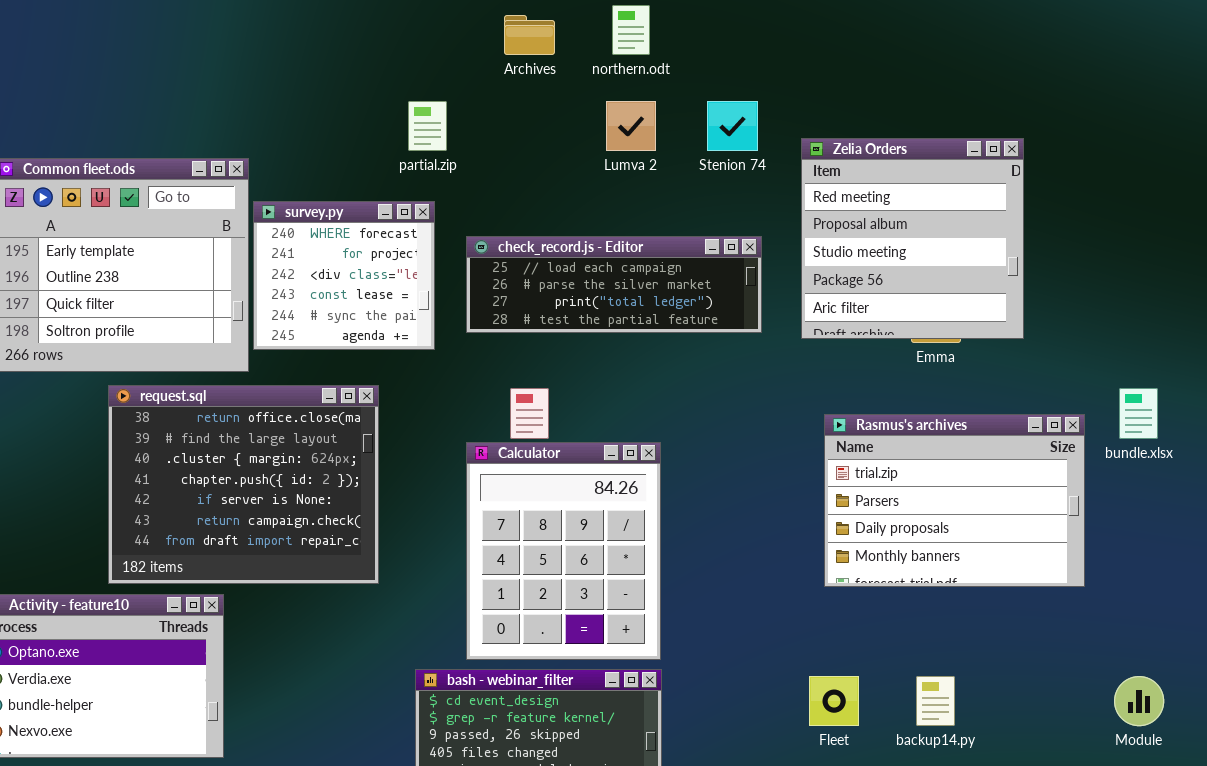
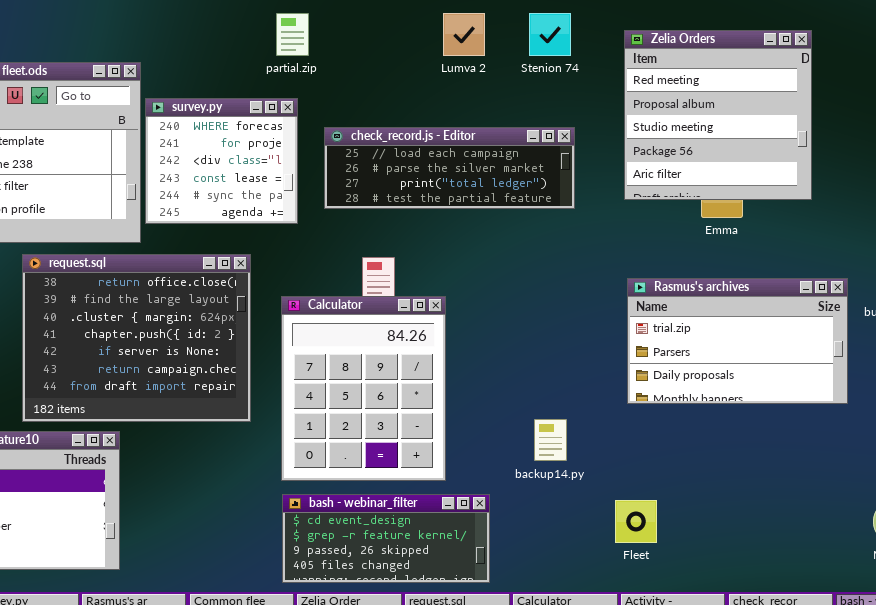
Zelia Orders: [801,138,1024,339] -> [624,30,812,200], moved
Rasmus's archives: [824,414,1085,587] -> [627,278,848,404], resized
Calculator: [466,442,661,660] -> [281,296,446,481], moved
backup14.py: [916,676,955,726] -> [534,419,567,461], moved

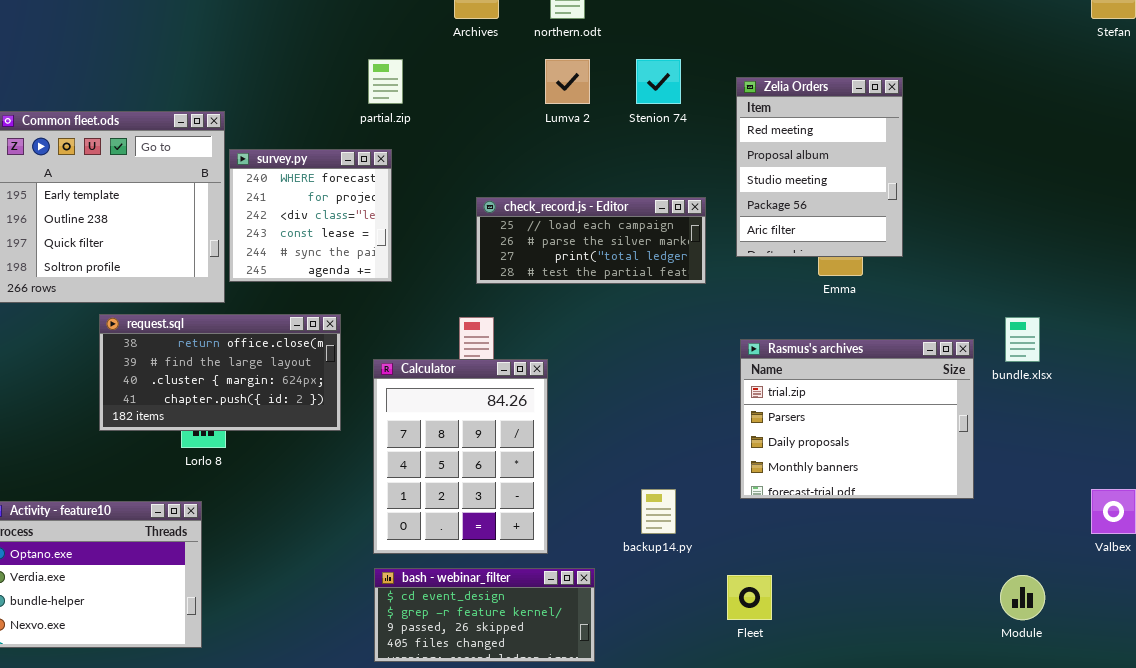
Zelia Orders: [624,30,812,200] -> [736,77,903,257], resized
check_record.js - Editor: [324,127,575,209] -> [476,197,706,284], moved, resized
request.sql: [22,254,251,422] -> [99,314,341,431], resized
Rasmus's archives: [627,278,848,404] -> [740,339,974,499], resized

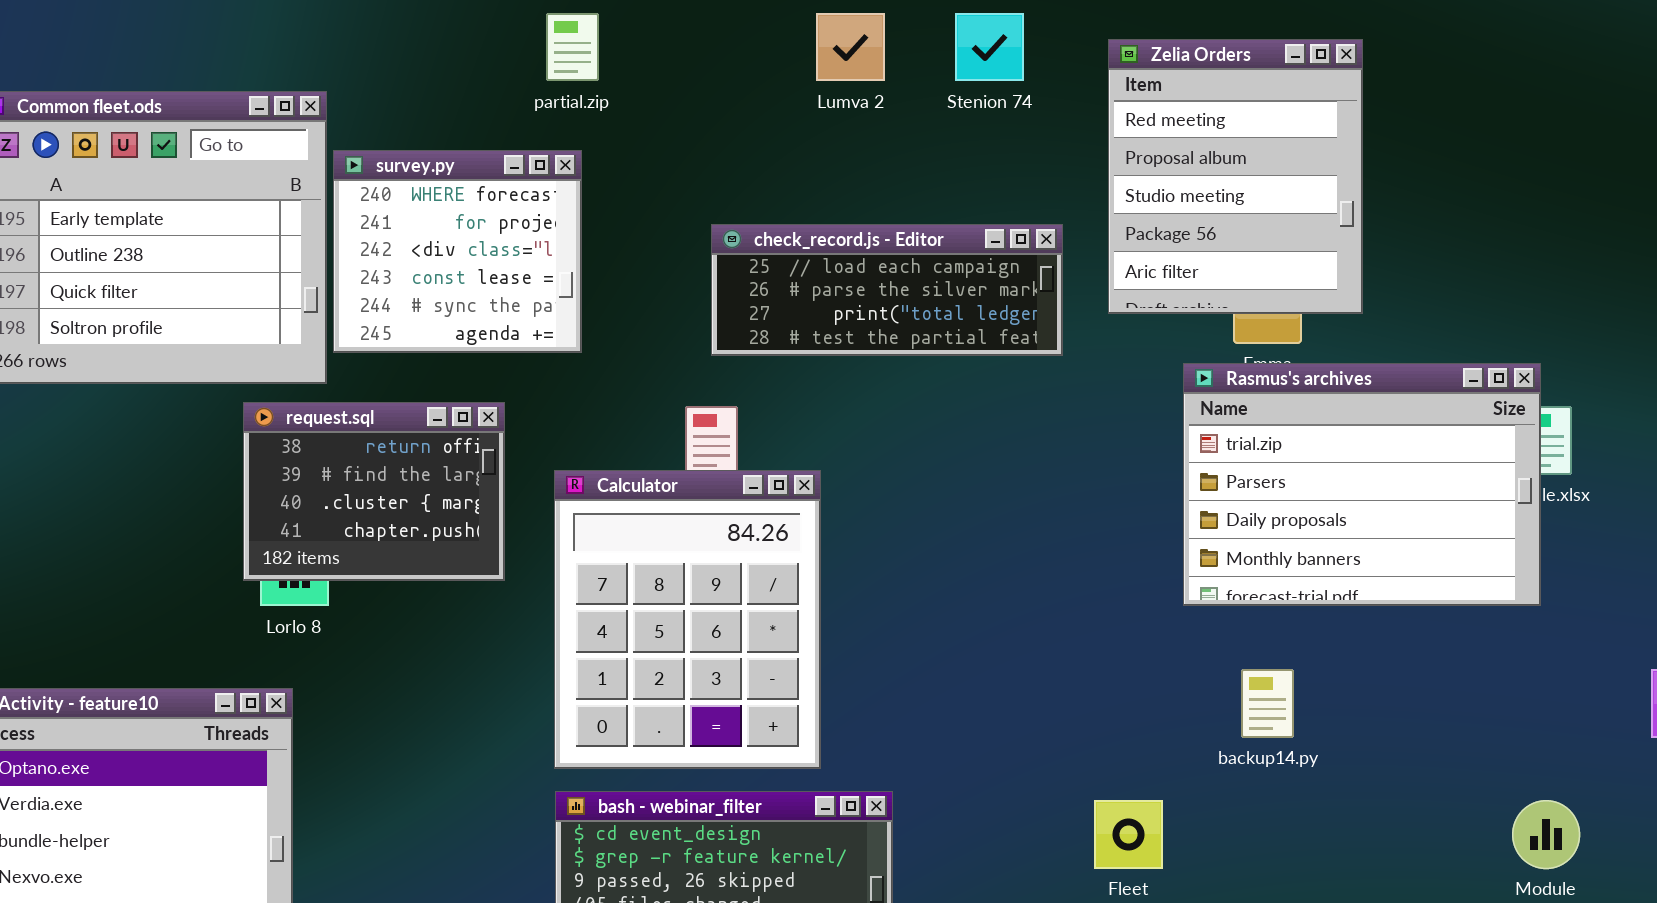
request.sql: [99,314,341,431] -> [243,402,505,581], resized
Rasmus's archives: [740,339,974,499] -> [1183,363,1541,606], moved
backup14.py: [641,489,676,534] -> [1241,669,1294,738], moved

